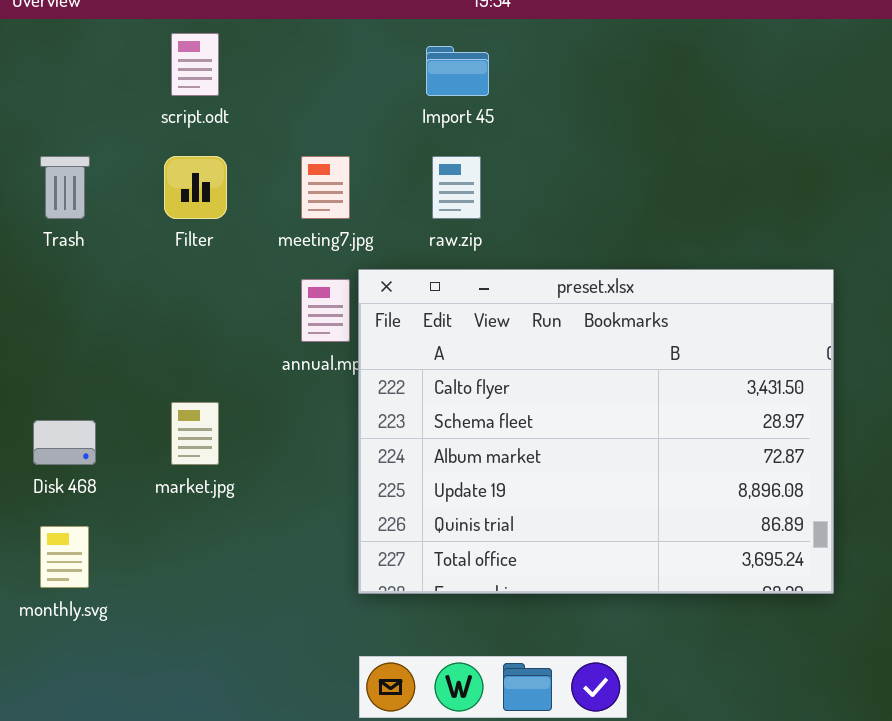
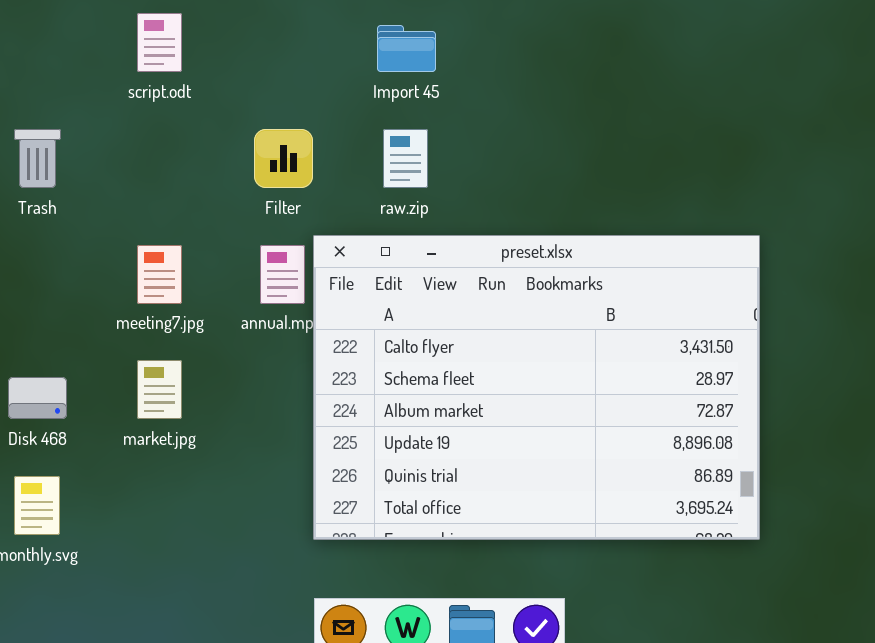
Filter: [164,156,227,219] -> [254,129,313,188], moved
meeting7.jpg: [301,156,350,219] -> [137,245,182,304], moved

